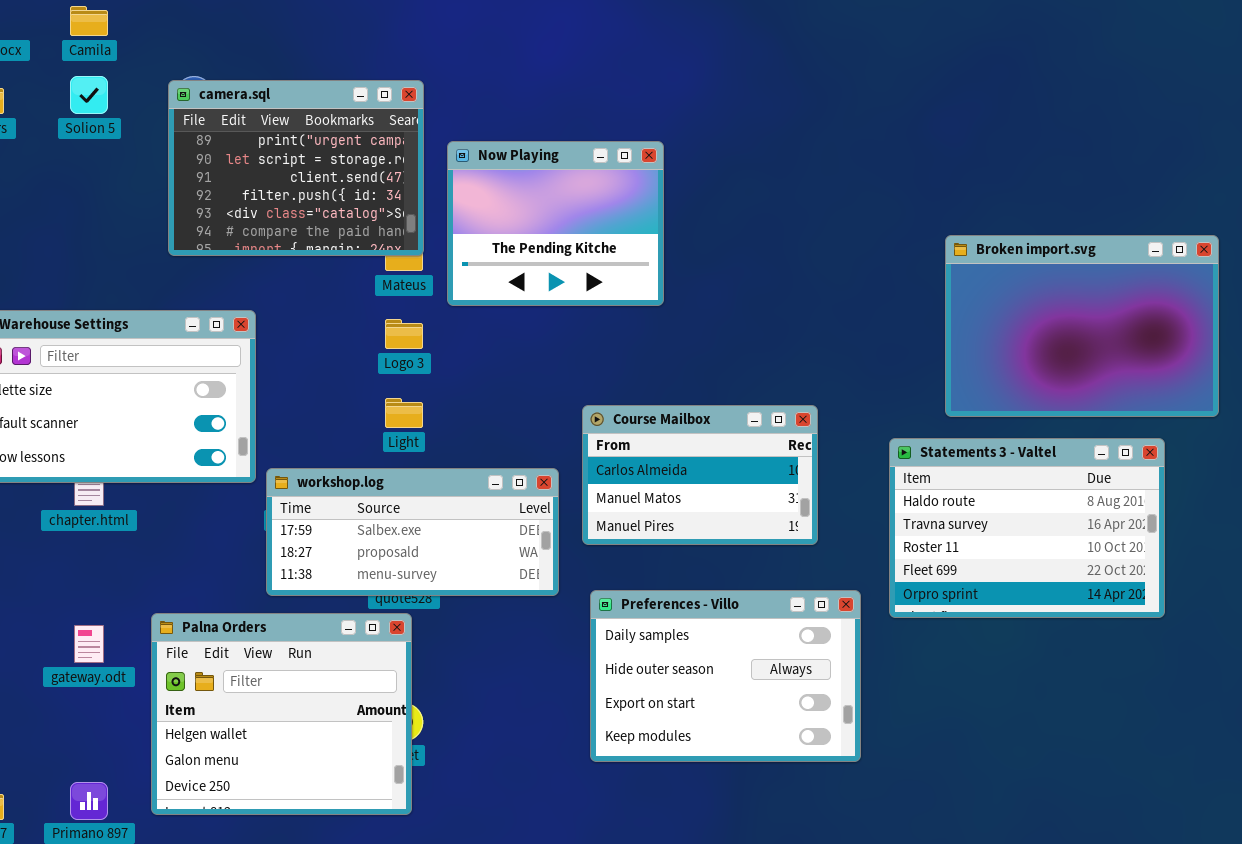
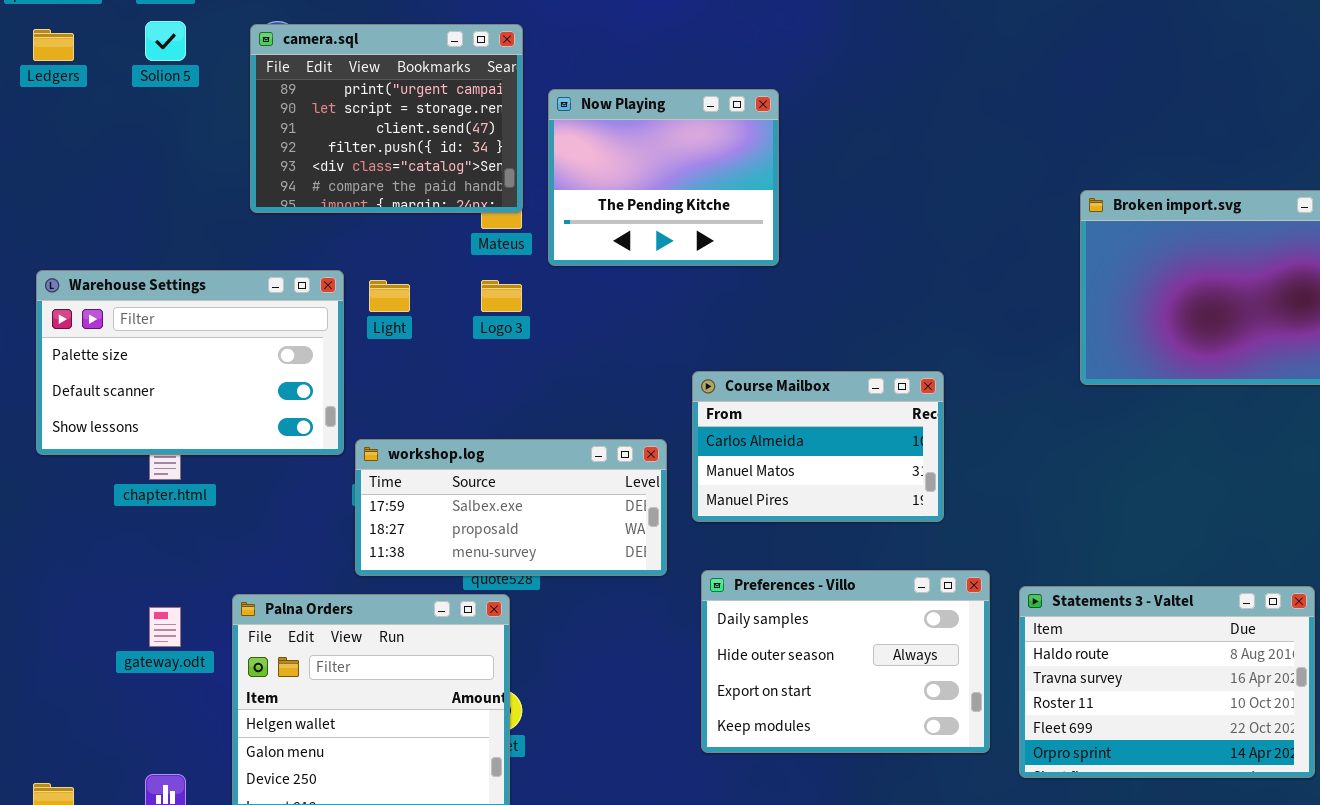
Light: [385,398,423,428] -> [369,280,410,312], moved
Statements 3 - Valtel: [889,438,1165,618] -> [1019,586,1315,778], moved

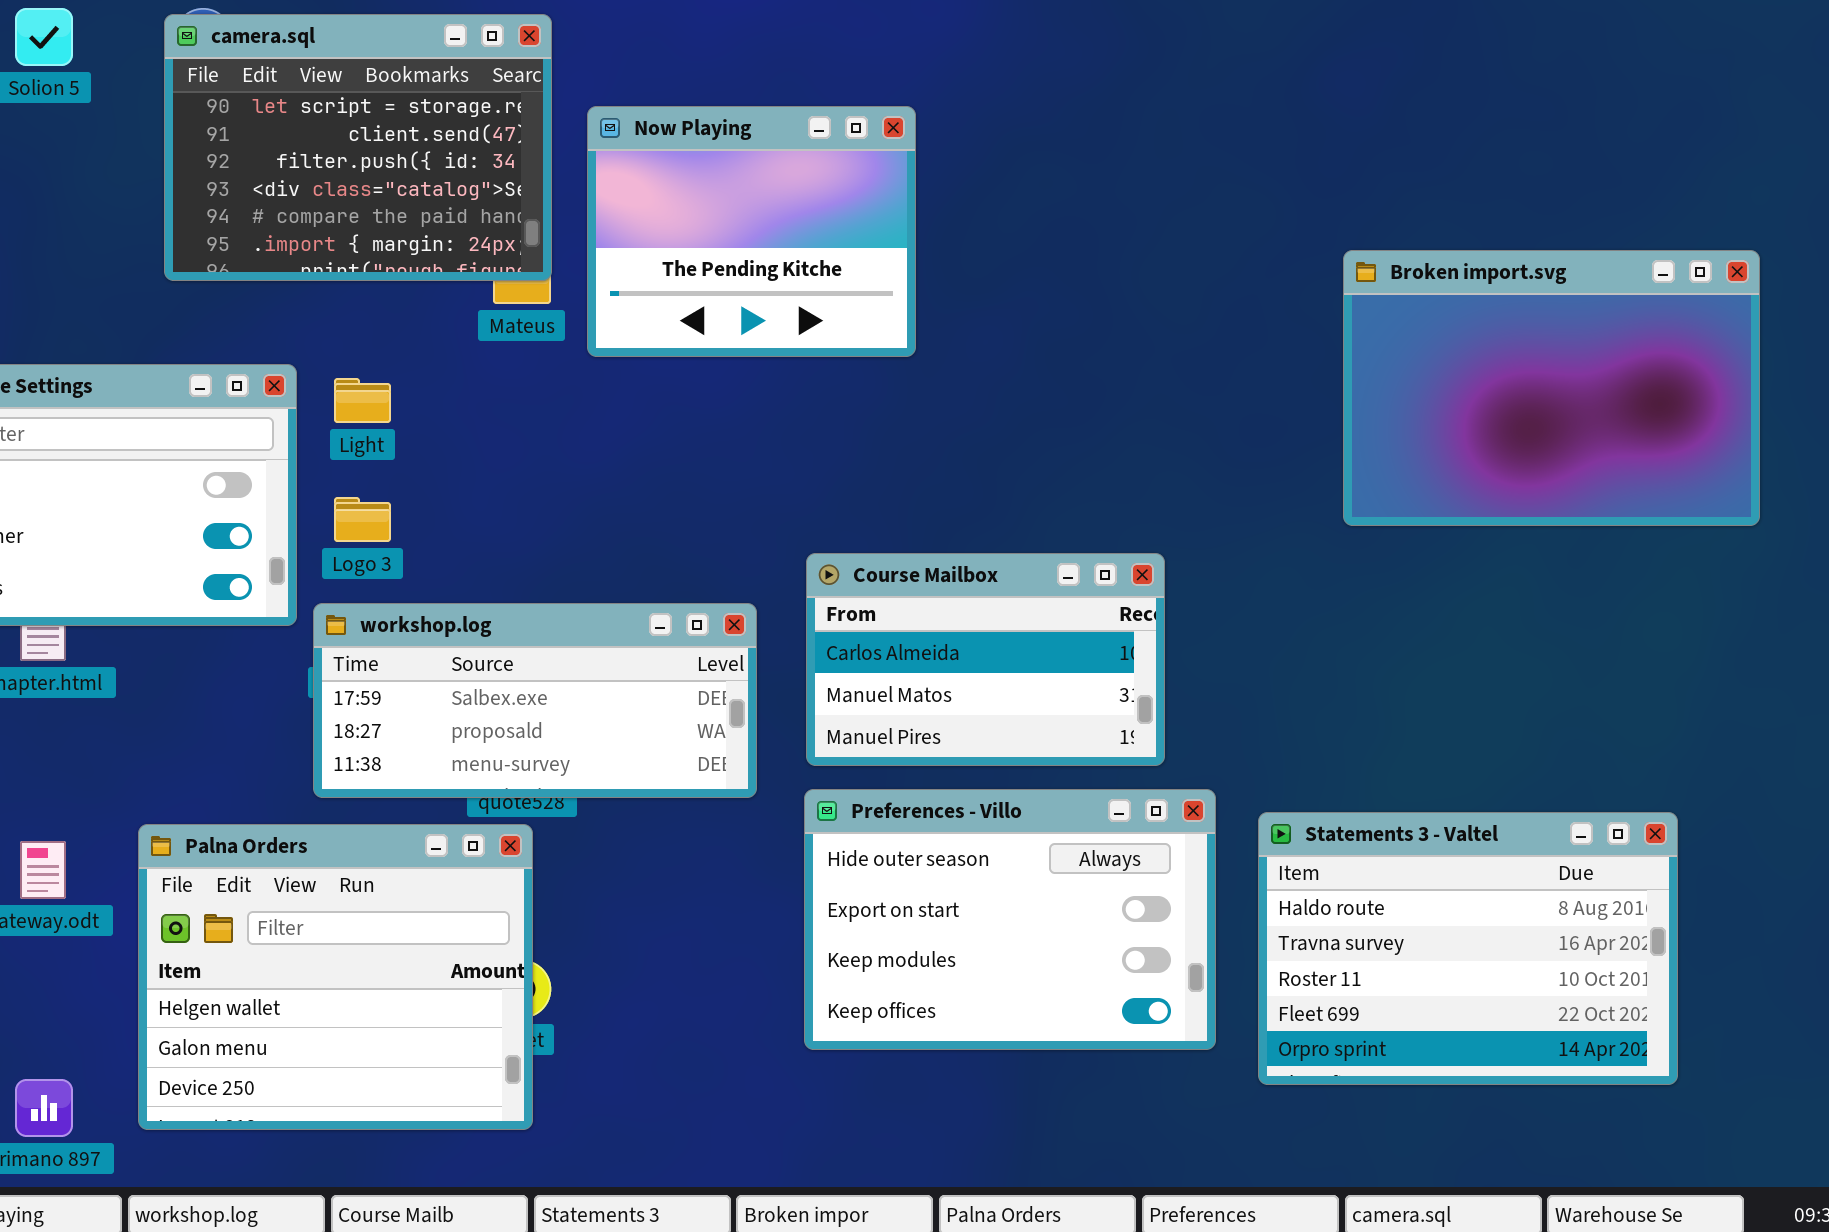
camera.sql: [250,24,523,213] -> [164,14,552,281], scrolled down 1 row
Logo 3: [481,280,522,312] -> [334,497,391,542], moved
Course Mailbox: [692,371,944,522] -> [806,553,1165,766], moved
Preferences - Villo: [701,570,990,753] -> [804,789,1216,1050], scrolled down 1 row

